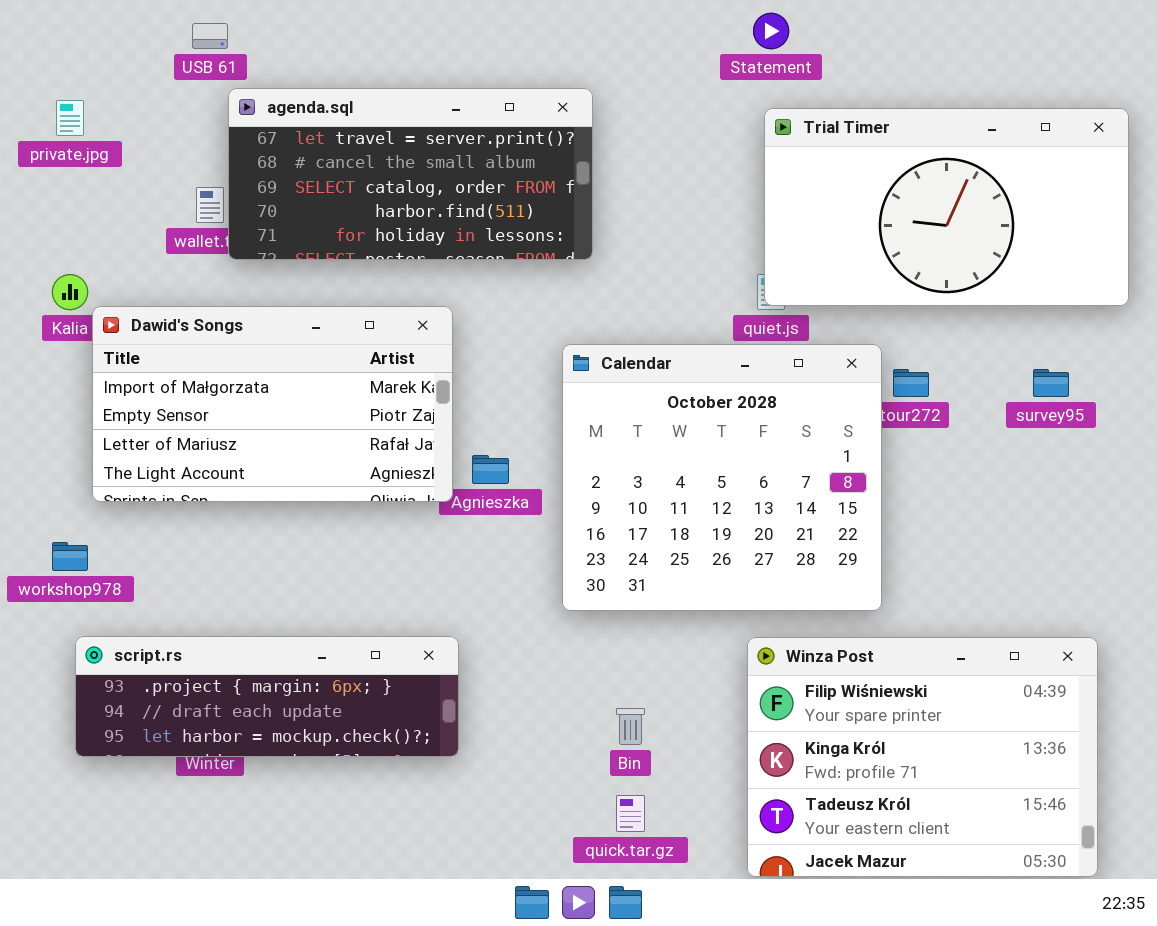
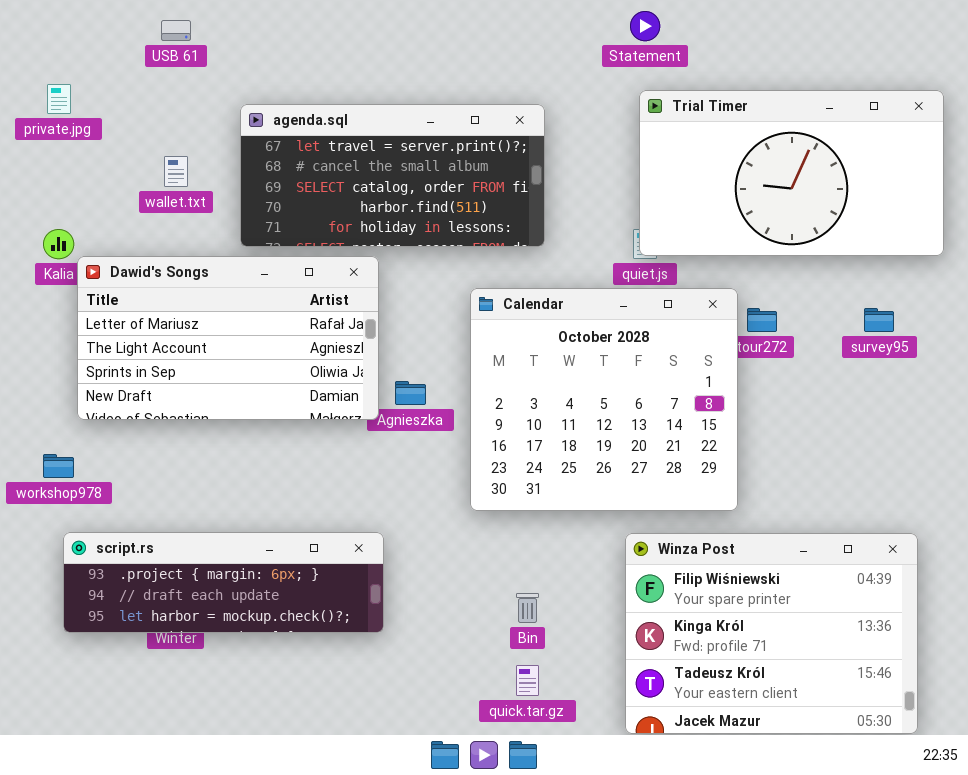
agenda.sql: [228,88,593,260] -> [240,104,545,247], moved
Dawid's Songs: [92,306,453,502] -> [77,256,379,420], scrolled down 2 rows

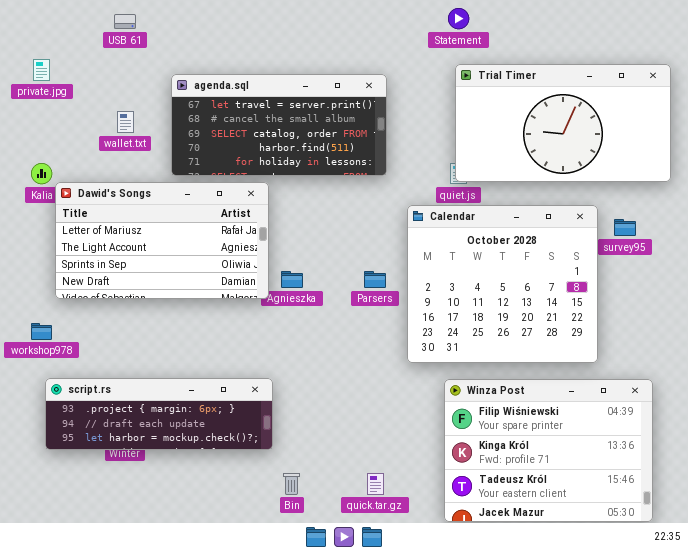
Calendar: [470,288,738,511] -> [407,205,598,363], moved
Bin: [516,593,539,623] -> [283,473,300,495], moved

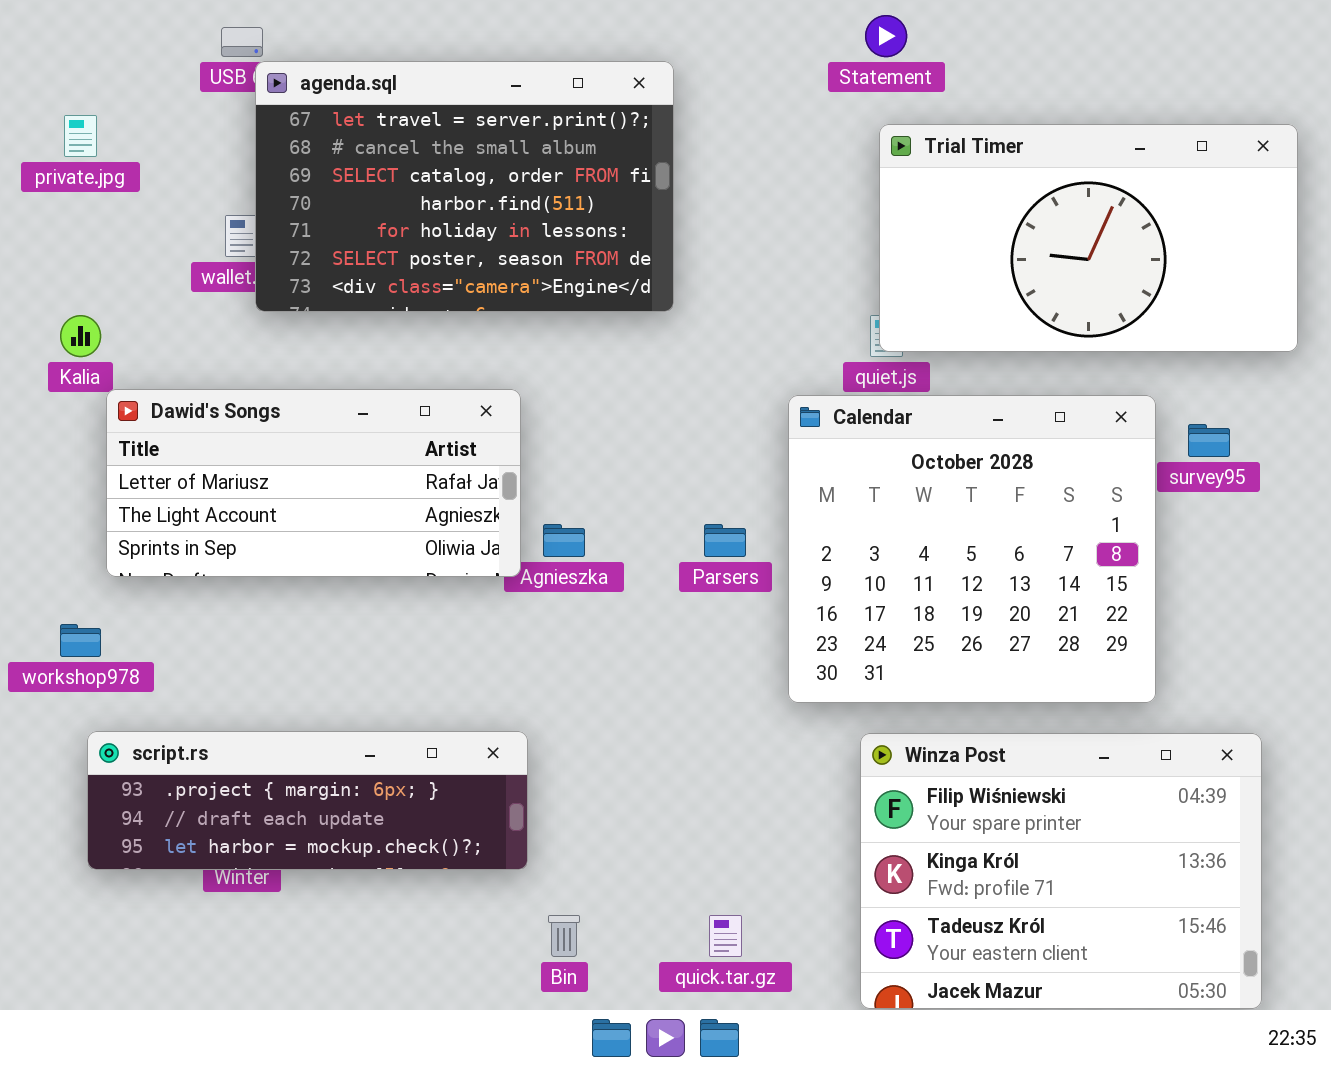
agenda.sql: [171,74,387,176] -> [255,61,674,312], moved, resized
Dawid's Songs: [55,182,269,299] -> [106,389,521,577], resized

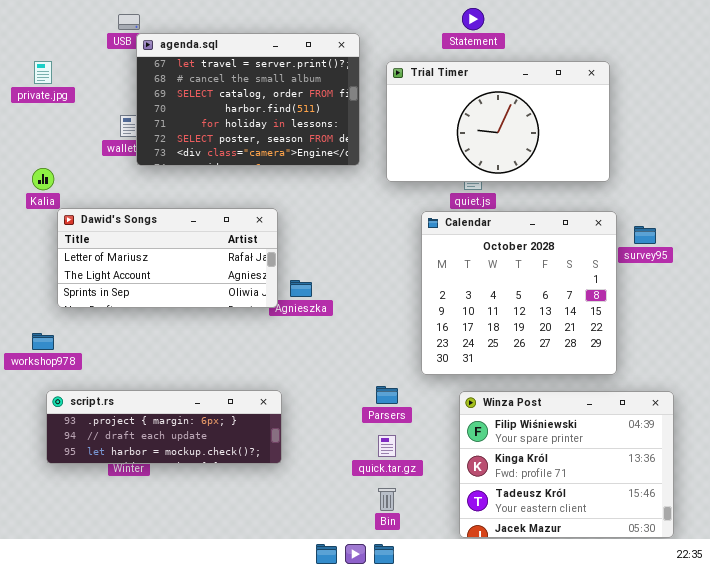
Trial Timer: [879,124,1298,352] -> [386,61,610,182], moved
Parsers: [704,524,746,557] -> [376,386,398,404], moved
Bin: [548,915,580,957] -> [378,488,396,511], moved
quick.tar.gz: [709,915,742,957] -> [378,435,396,457], moved

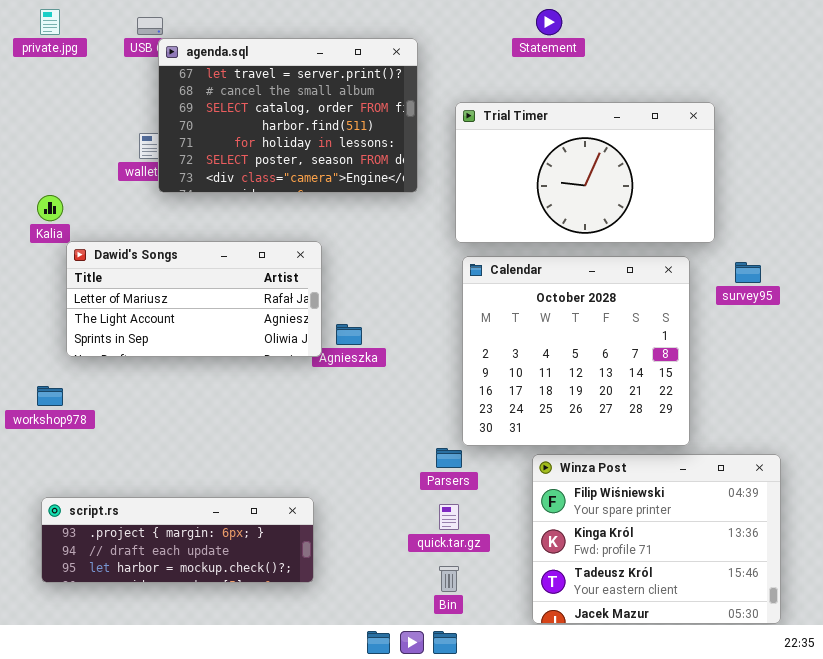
Trial Timer: [386,61,610,182] -> [455,102,715,243], moved
private.jpg: [34,61,52,84] -> [40,9,60,35], moved
Calendar: [421,211,617,375] -> [462,256,690,446], moved
script.rs: [46,390,282,464] -> [41,497,314,583], moved

